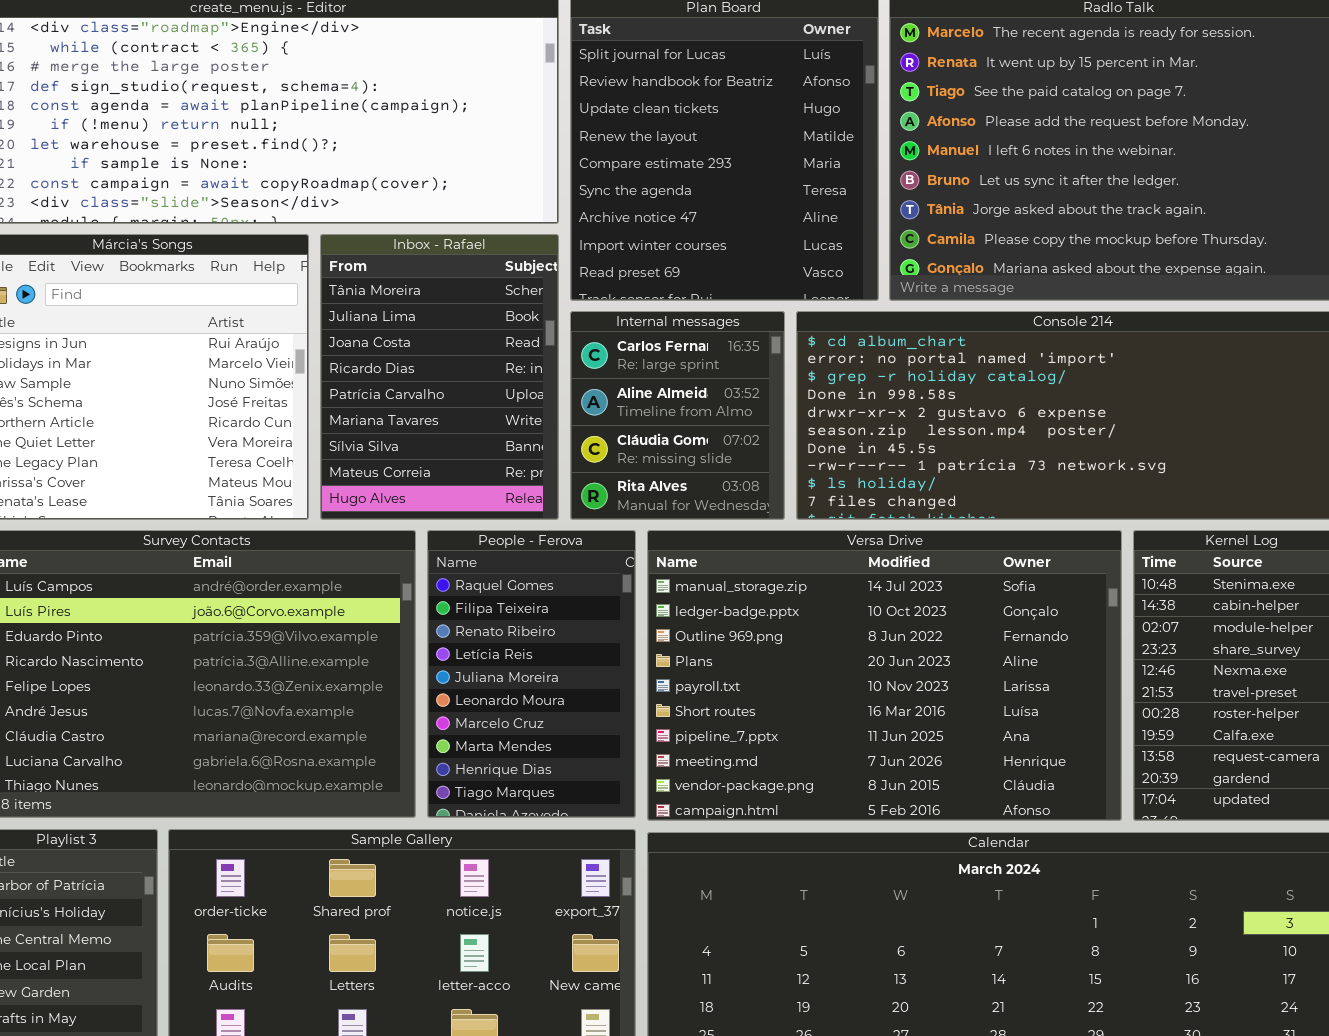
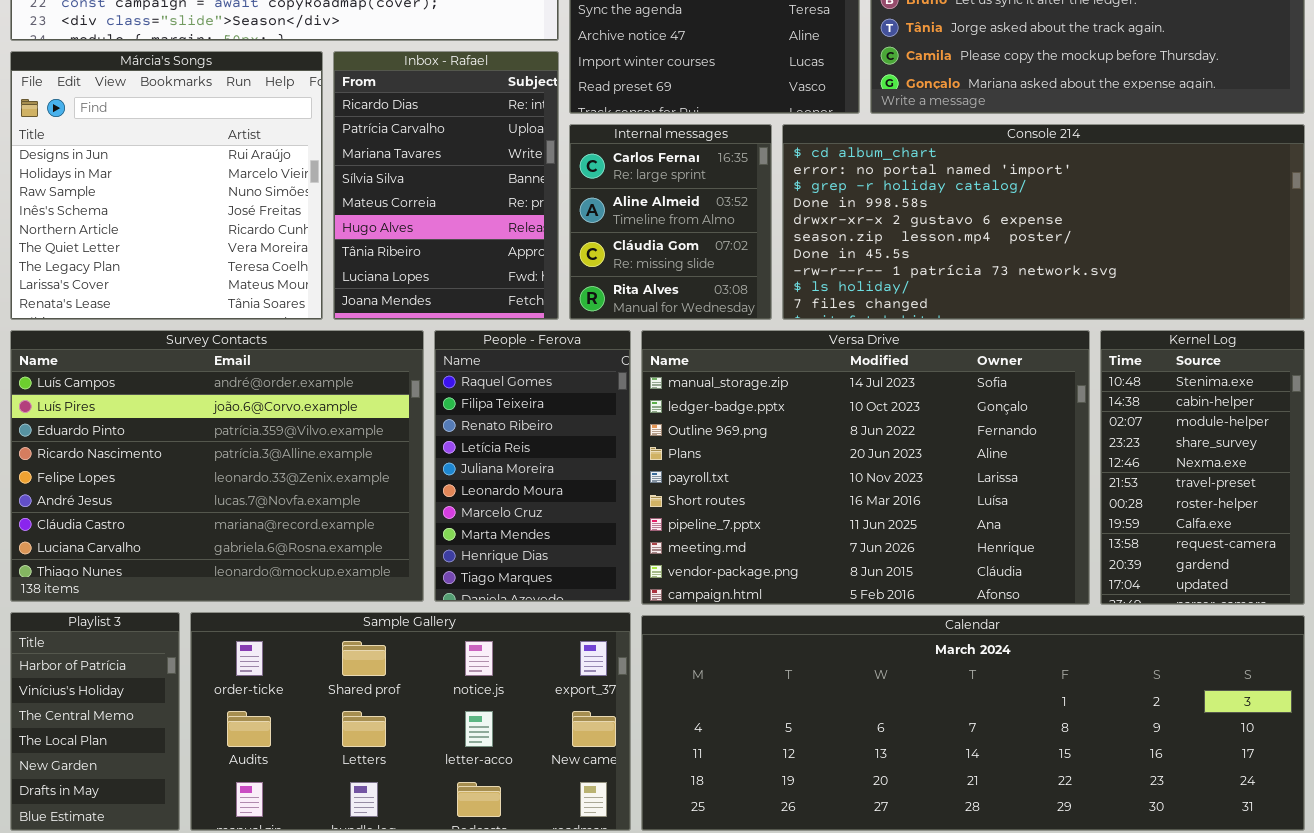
Inbox - Rafael: [320,234,559,520] -> [333,51,559,320], scrolled down 3 rows

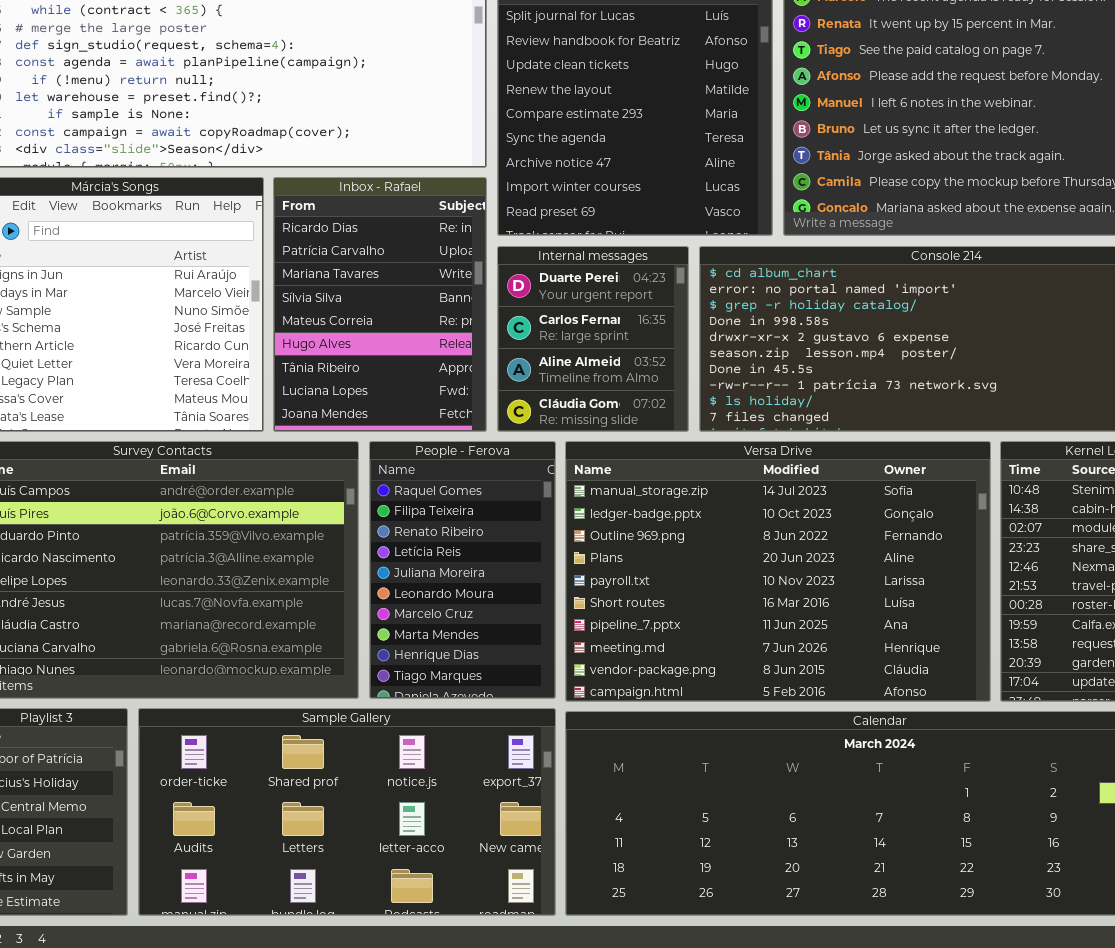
Internal messages: [569,124,772,320] -> [497,246,689,432], scrolled up 1 row

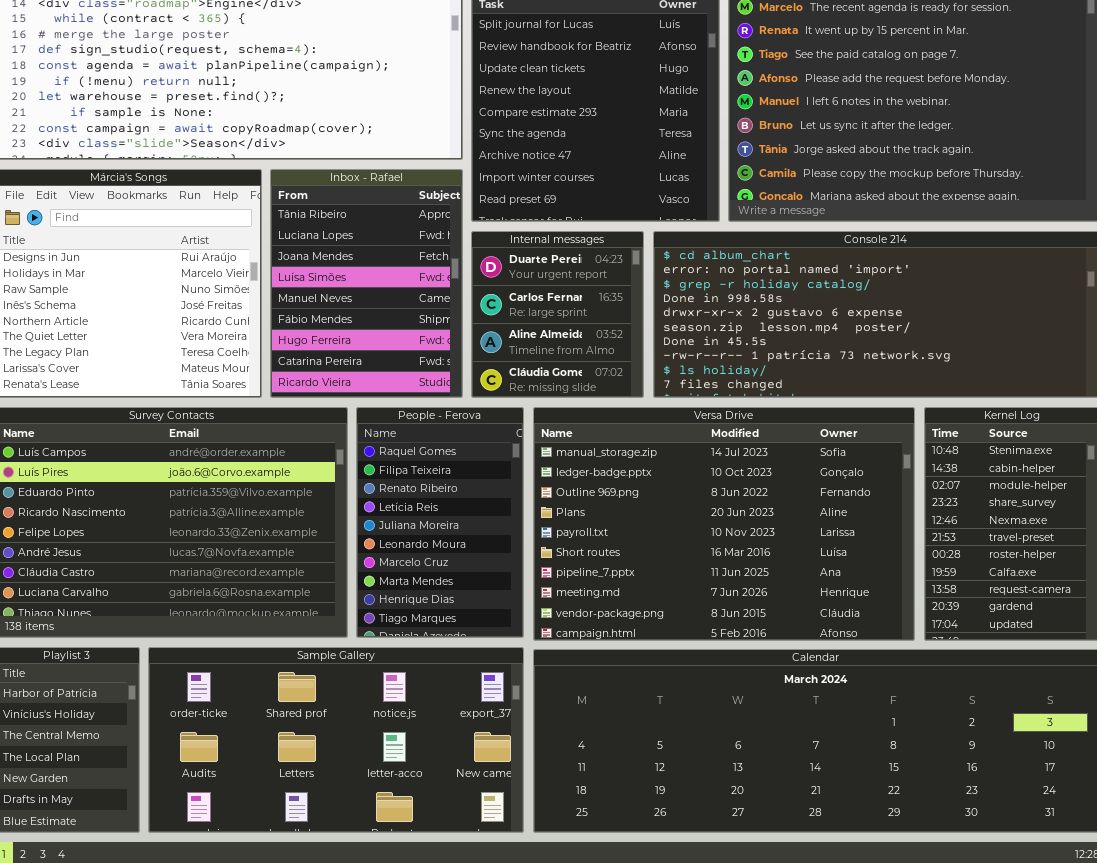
Inbox - Rafael: [273,177,487,432] -> [270,169,463,398], scrolled down 6 rows

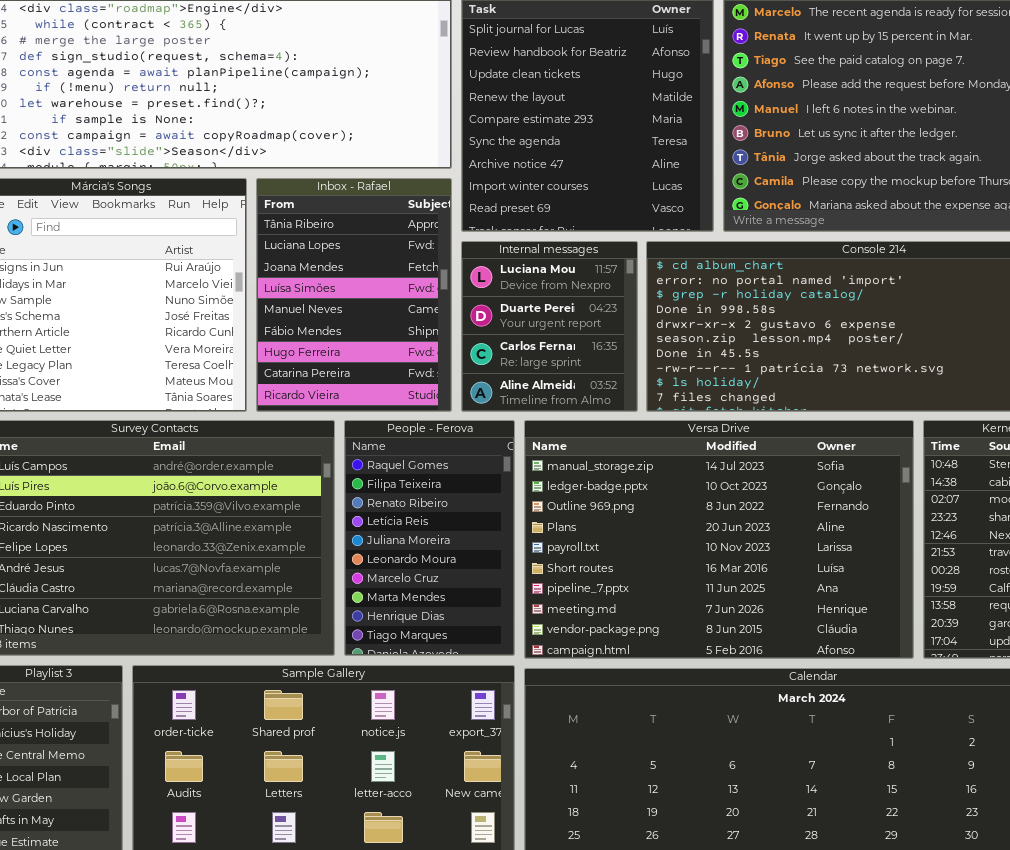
Internal messages: [471,231,644,398] -> [461,241,638,412], scrolled up 1 row

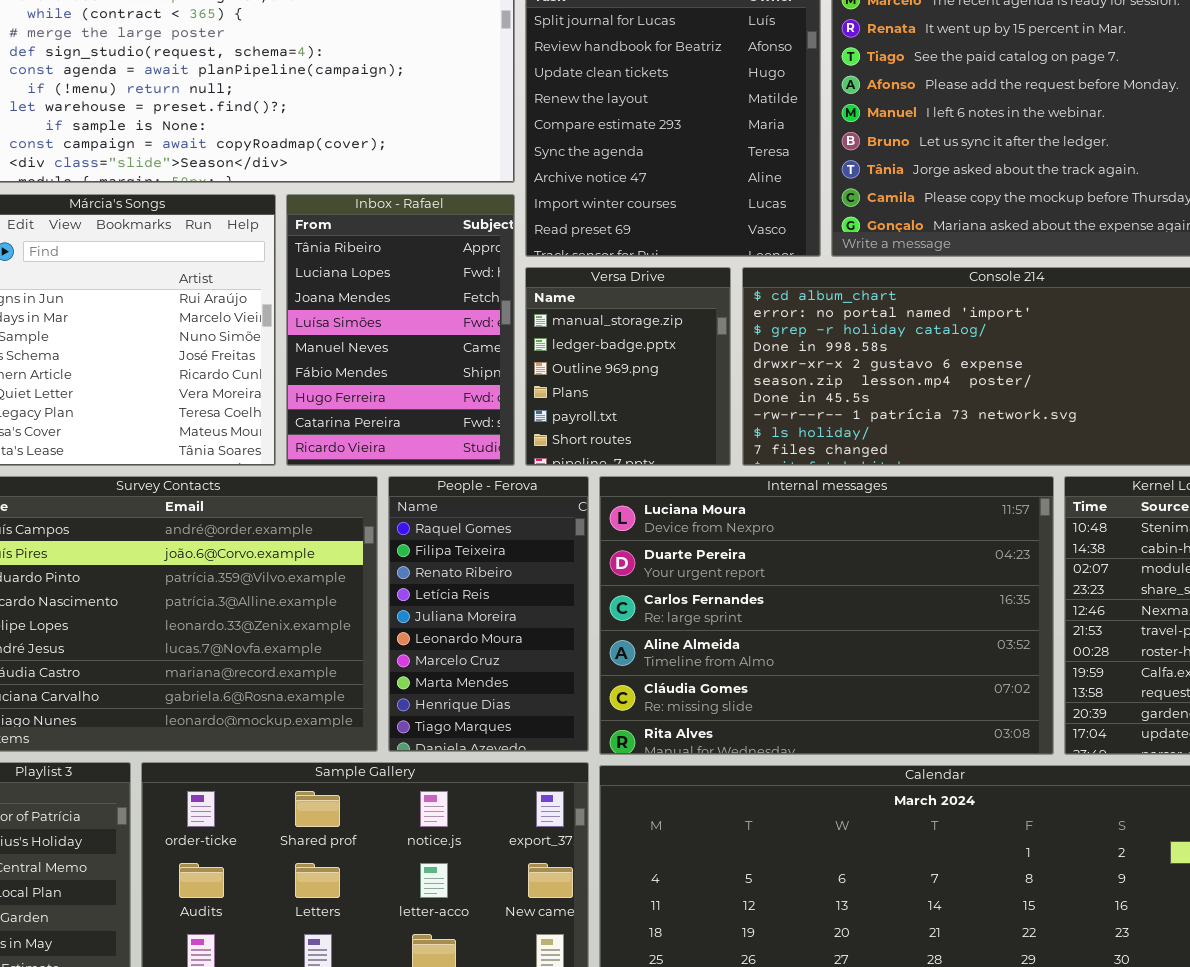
Internal messages: [461,241,638,412] -> [599,476,1054,755], moved, resized
Versa Drive: [524,420,914,659] -> [525,267,731,466], moved, resized

